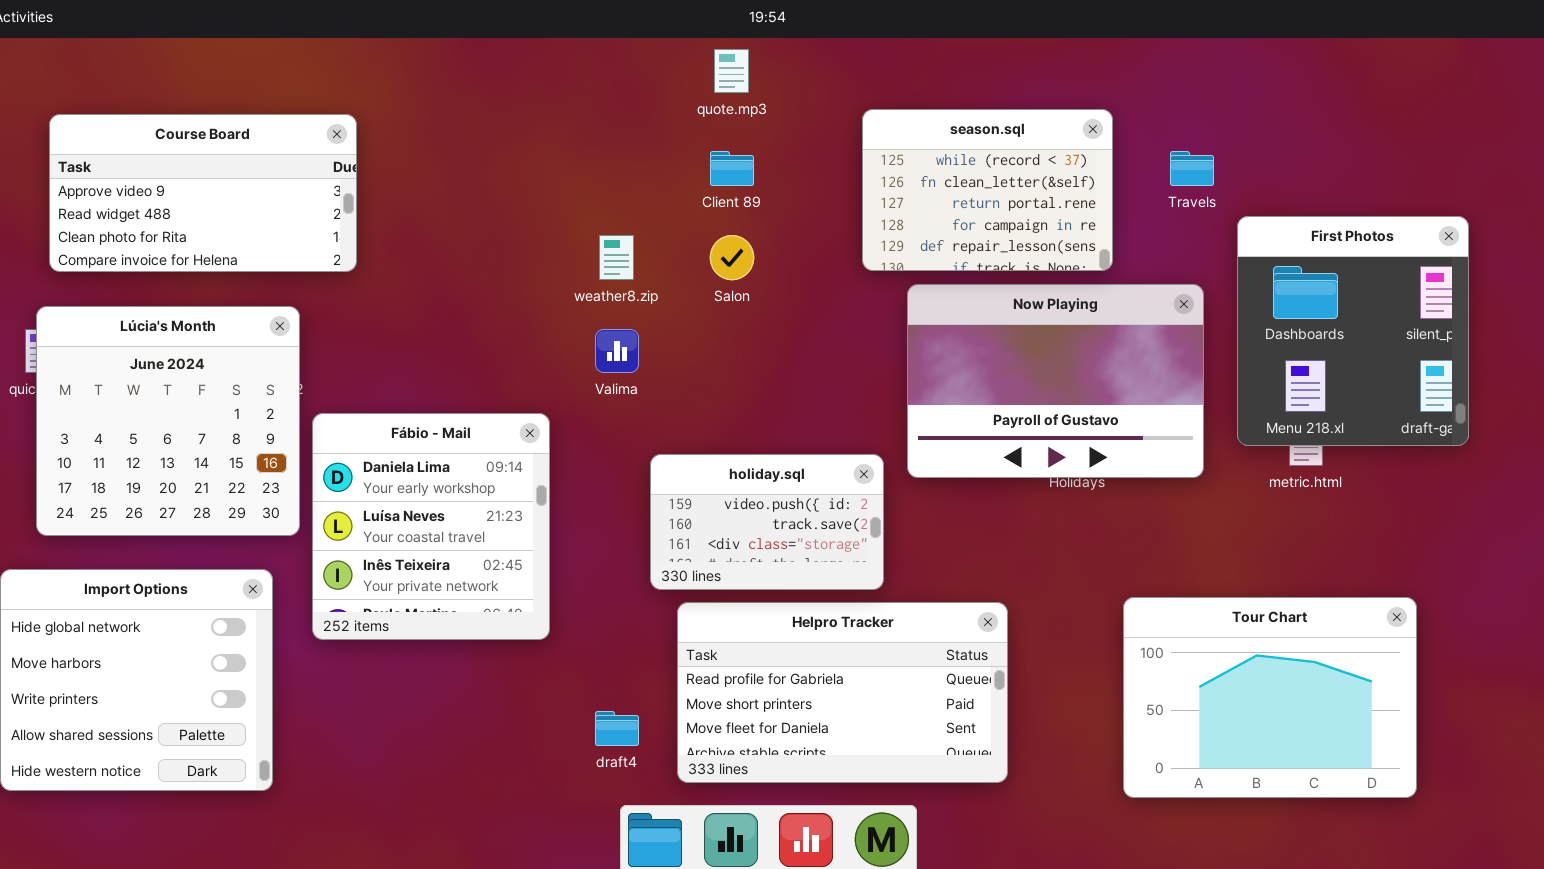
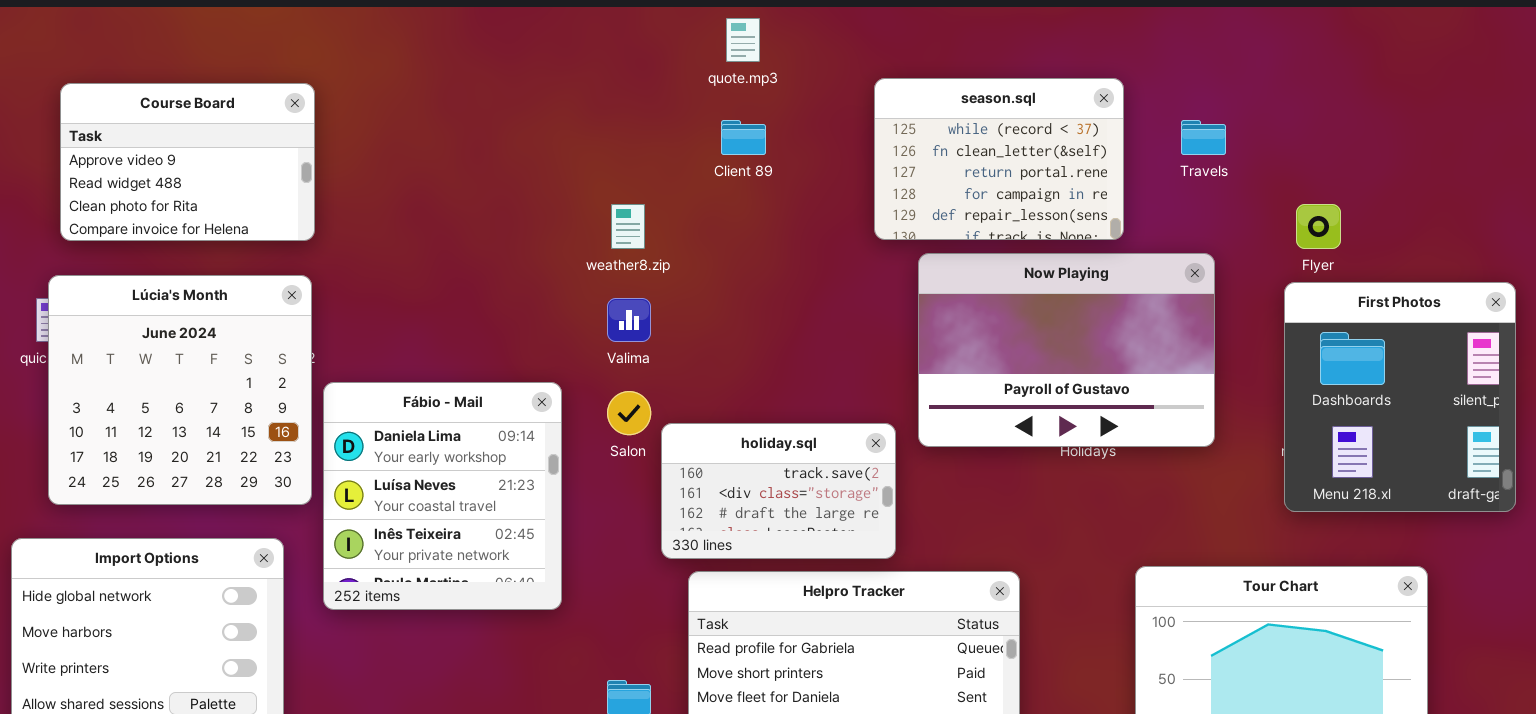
Course Board: [49,114,357,272] -> [60,83,315,241], resized
First Photos: [1237,216,1469,446] -> [1284,282,1516,512], moved
Salon: [710,235,754,280] -> [607,391,651,435], moved
holiday.sql: [650,454,884,590] -> [661,423,896,559], scrolled down 1 row

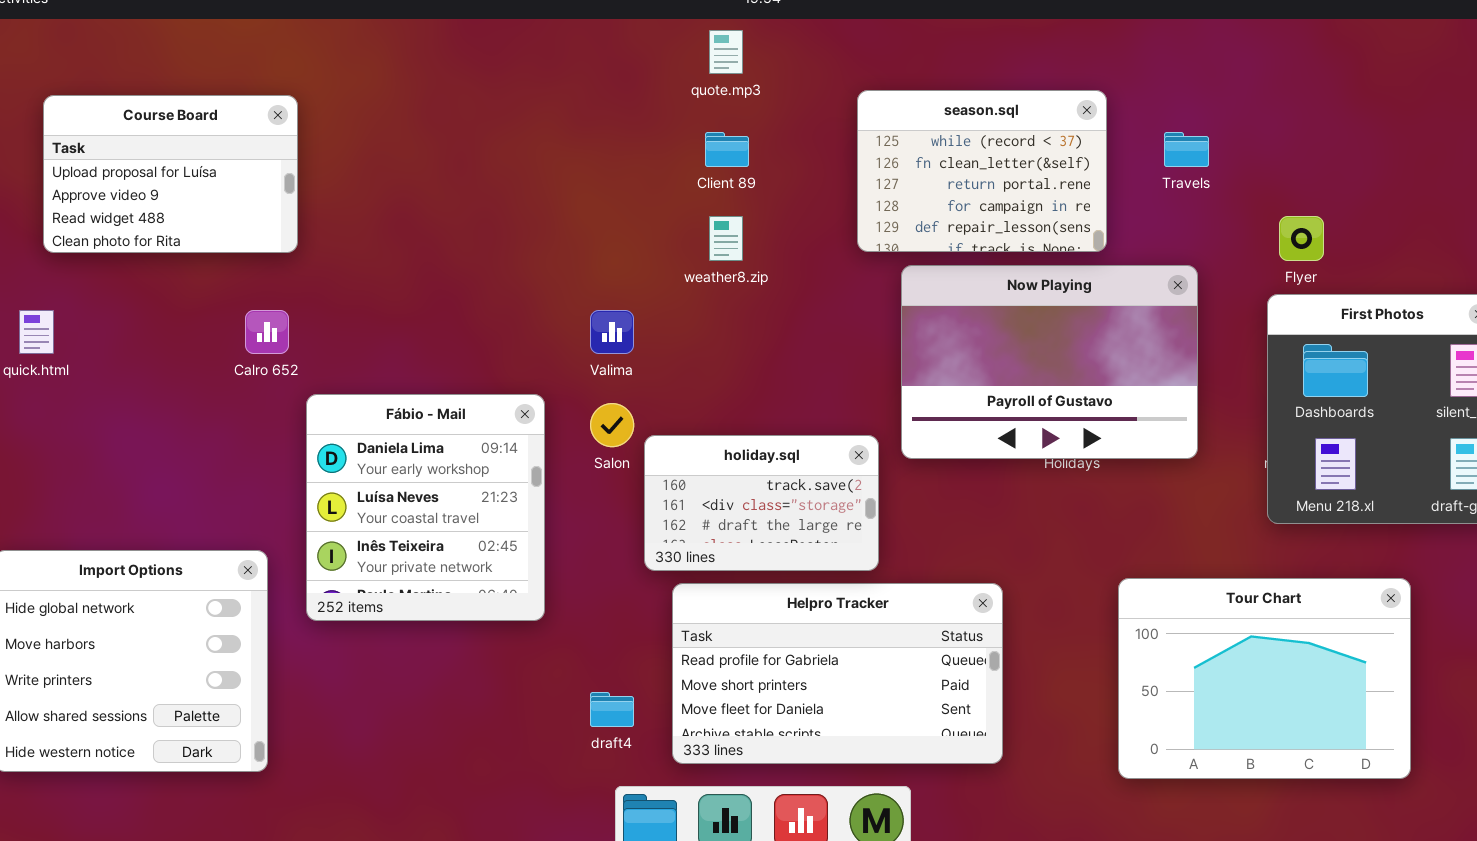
Course Board: [60,83,315,241] -> [43,95,298,253], scrolled up 1 row
weather8.zip: [611,204,645,249] -> [709,216,743,261], moved
Lúcia's Month: [48,275,312,505] -> none, closed

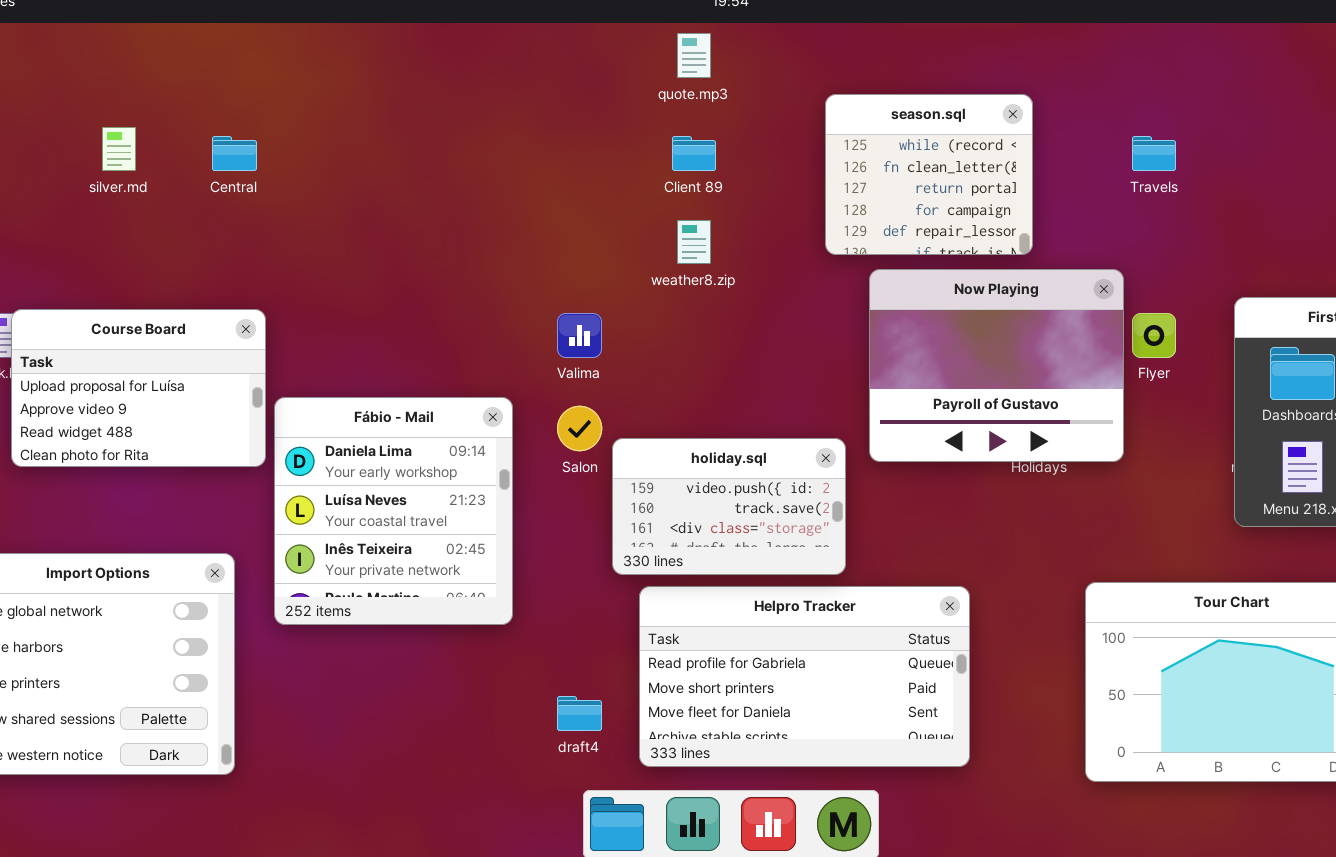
season.sql: [857,90,1107,252] -> [825,94,1033,255], resized
Course Board: [43,95,298,253] -> [11,309,266,467], moved
Flyer: [1279,216,1324,261] -> [1132,313,1176,358], moved
Now Playing: [901,265,1198,459] -> [869,269,1124,462], resized
holiday.sql: [644,435,879,571] -> [612,438,846,575], scrolled up 1 row

